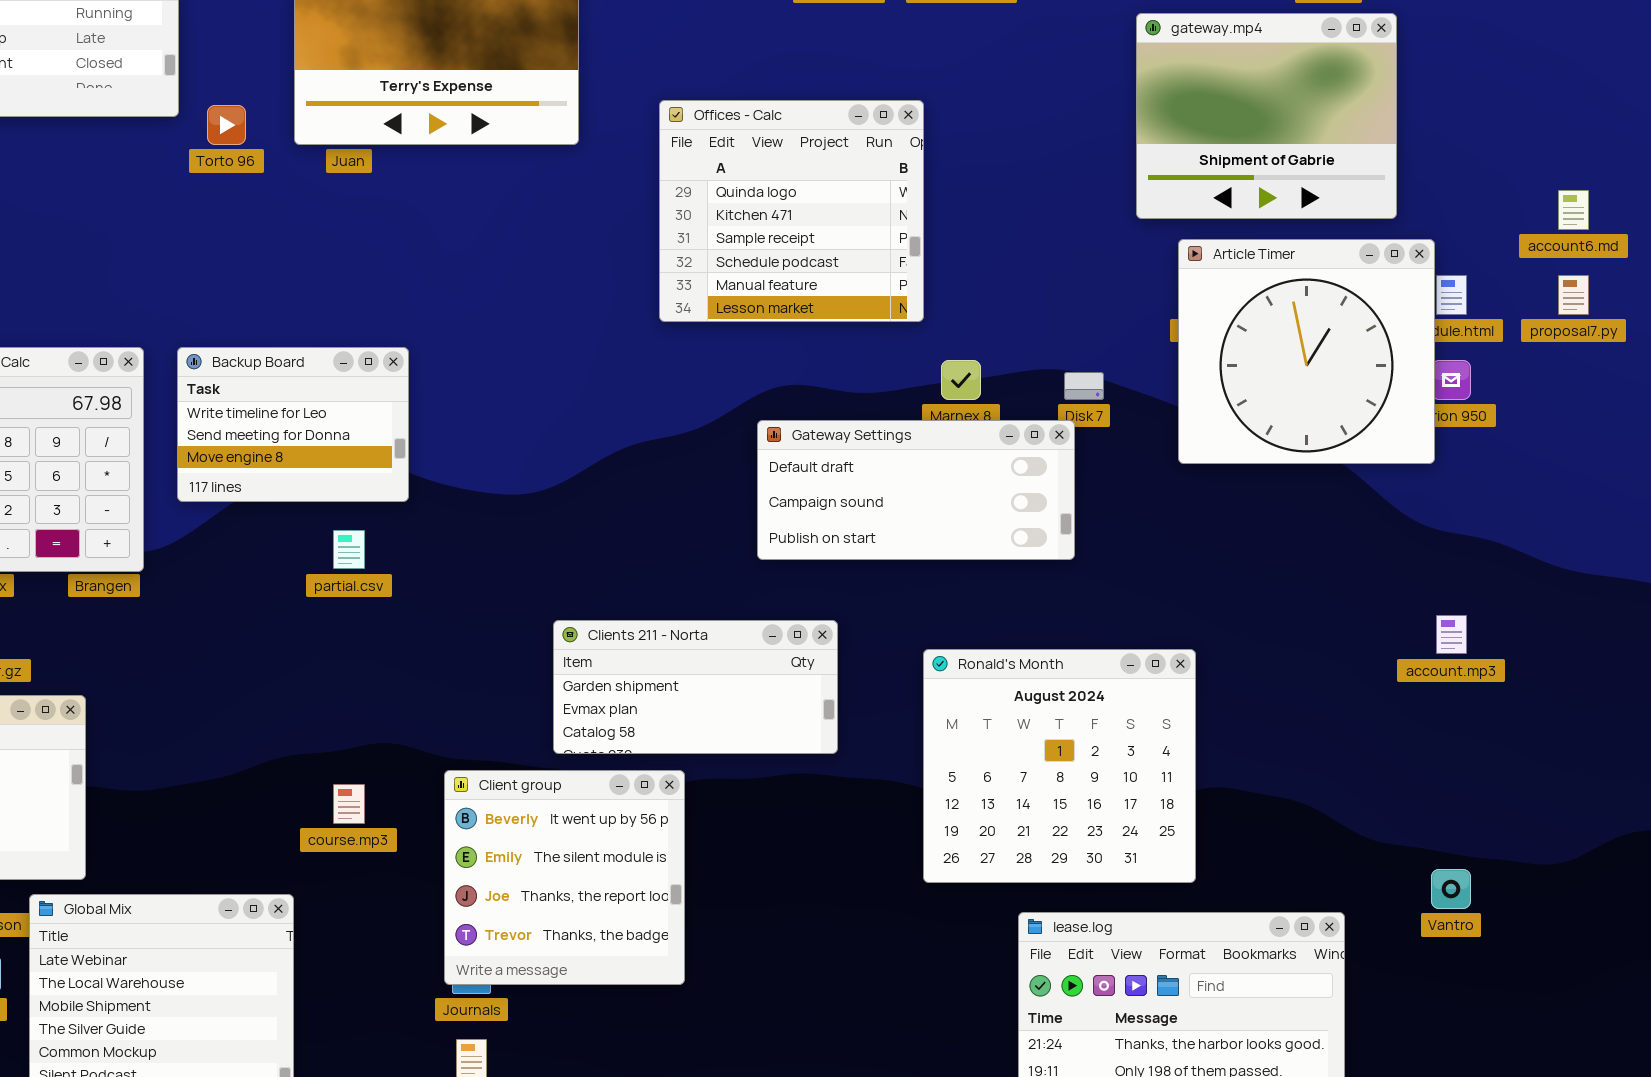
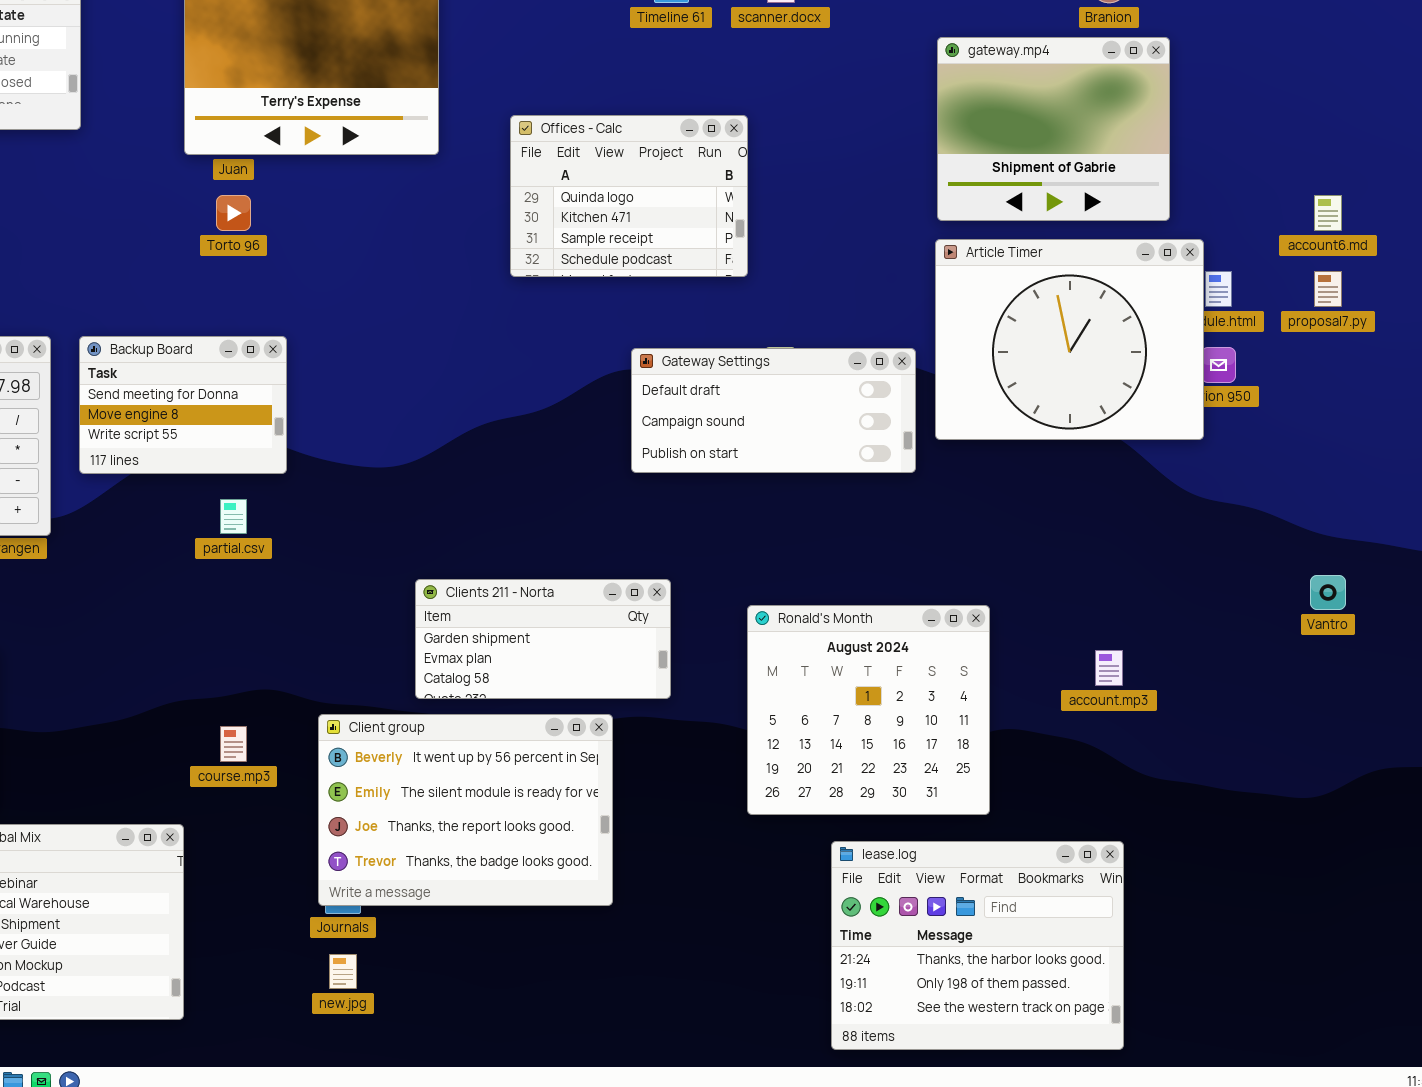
Offices - Calc: [659,100,924,322] -> [510,115,748,277], resized
Torto 96: [207,105,246,145] -> [216,195,251,231], moved
Article Timer: [1178,239,1435,464] -> [935,239,1204,440], resized
Backup Board: [177,347,409,502] -> [79,336,287,474], scrolled down 1 row
Gateway Settings: [757,420,1075,560] -> [631,348,916,473], moved
account.mp3: [1436,615,1467,654] -> [1095,650,1123,686], moved
Client group: [444,770,685,985] -> [318,714,613,906], resized
Vantro: [1431,869,1471,909] -> [1310,575,1346,610], moved

